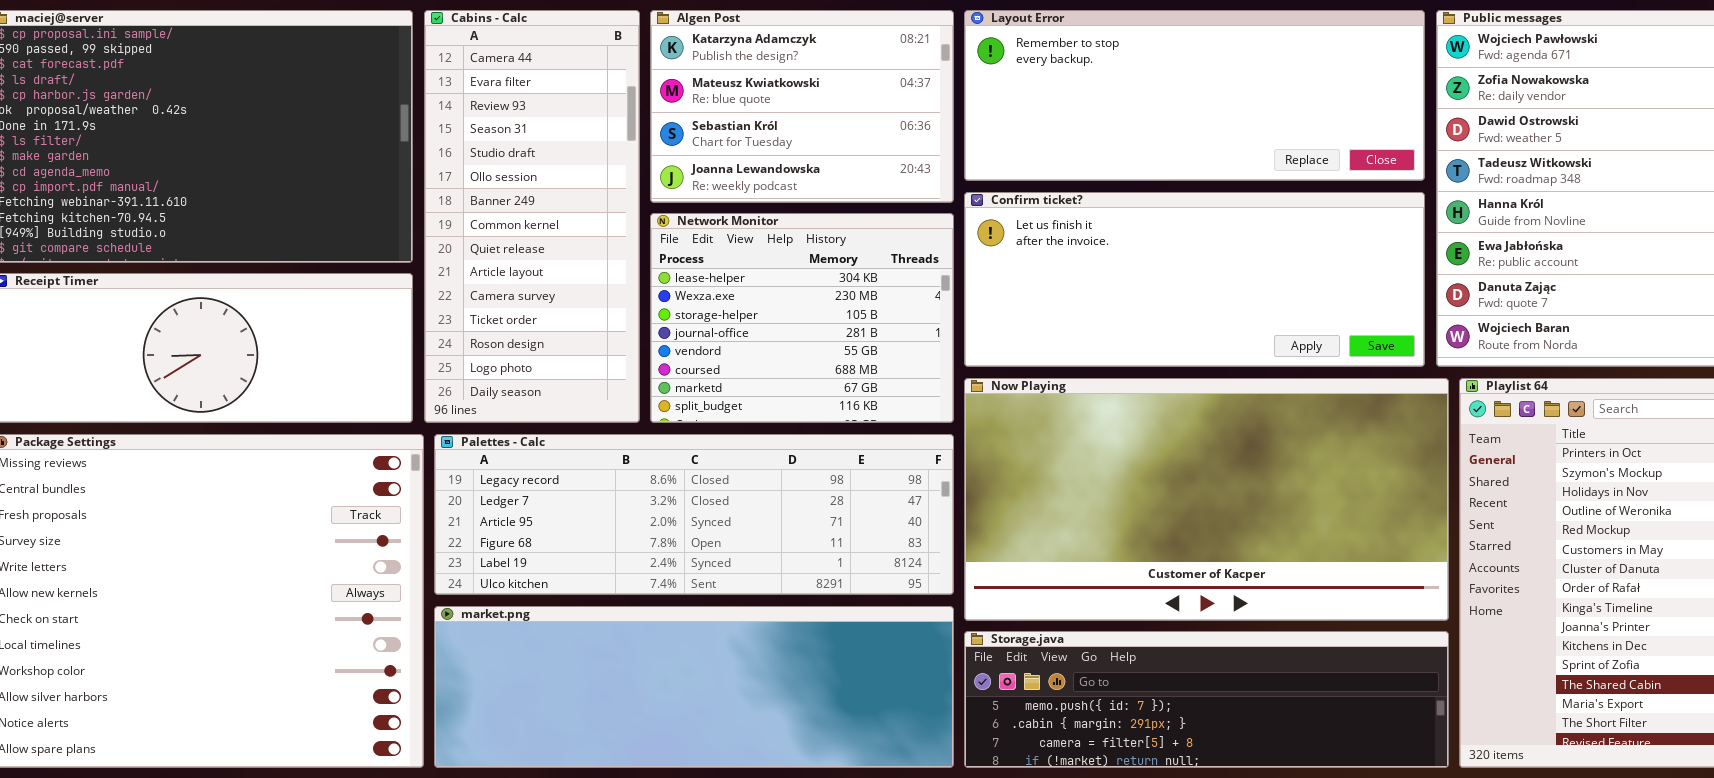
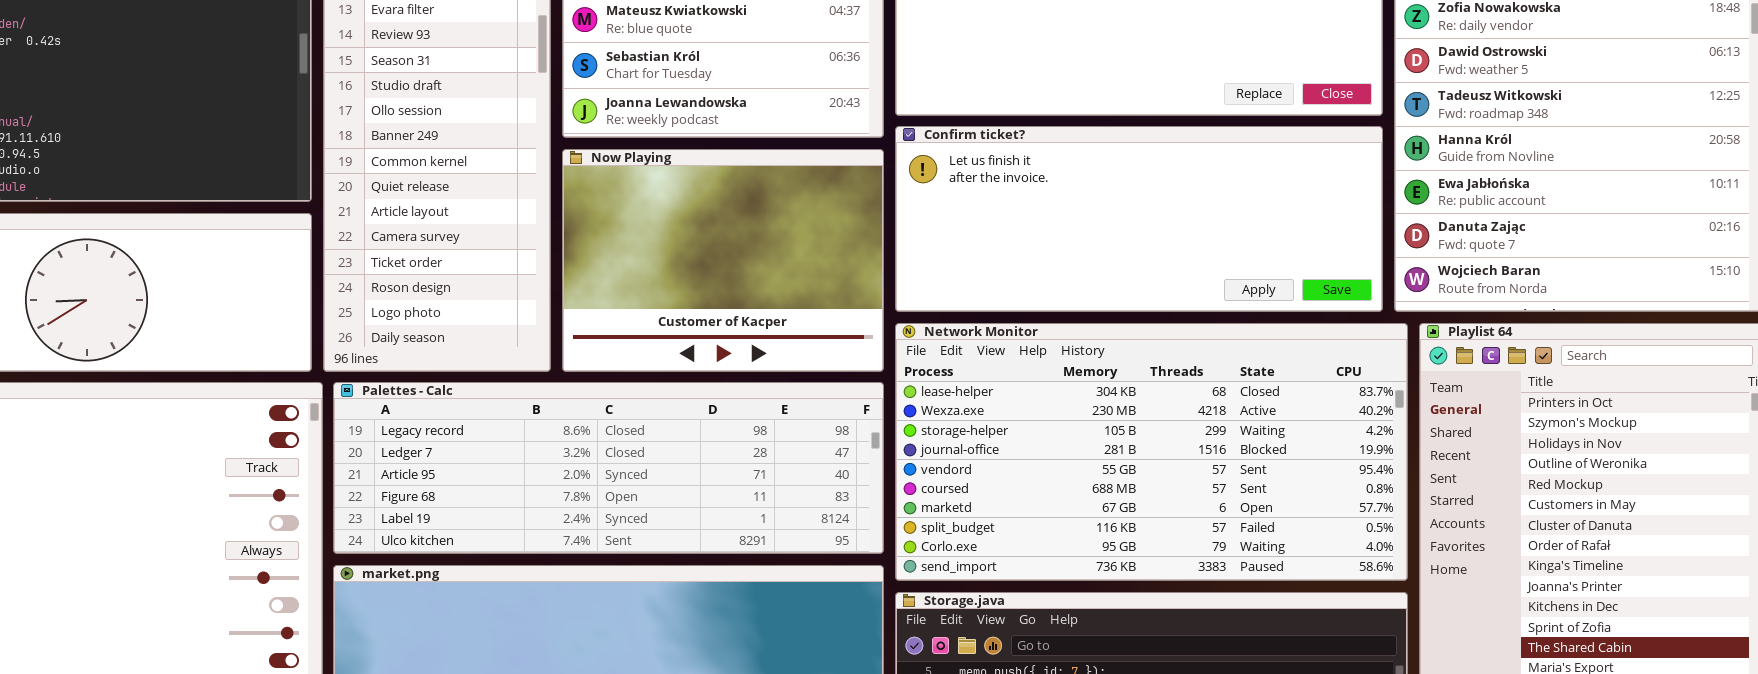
Network Monitor: [650,213,954,423] -> [895,323,1408,581], moved, resized
Now Playing: [964,378,1449,621] -> [562,149,884,372], moved, resized

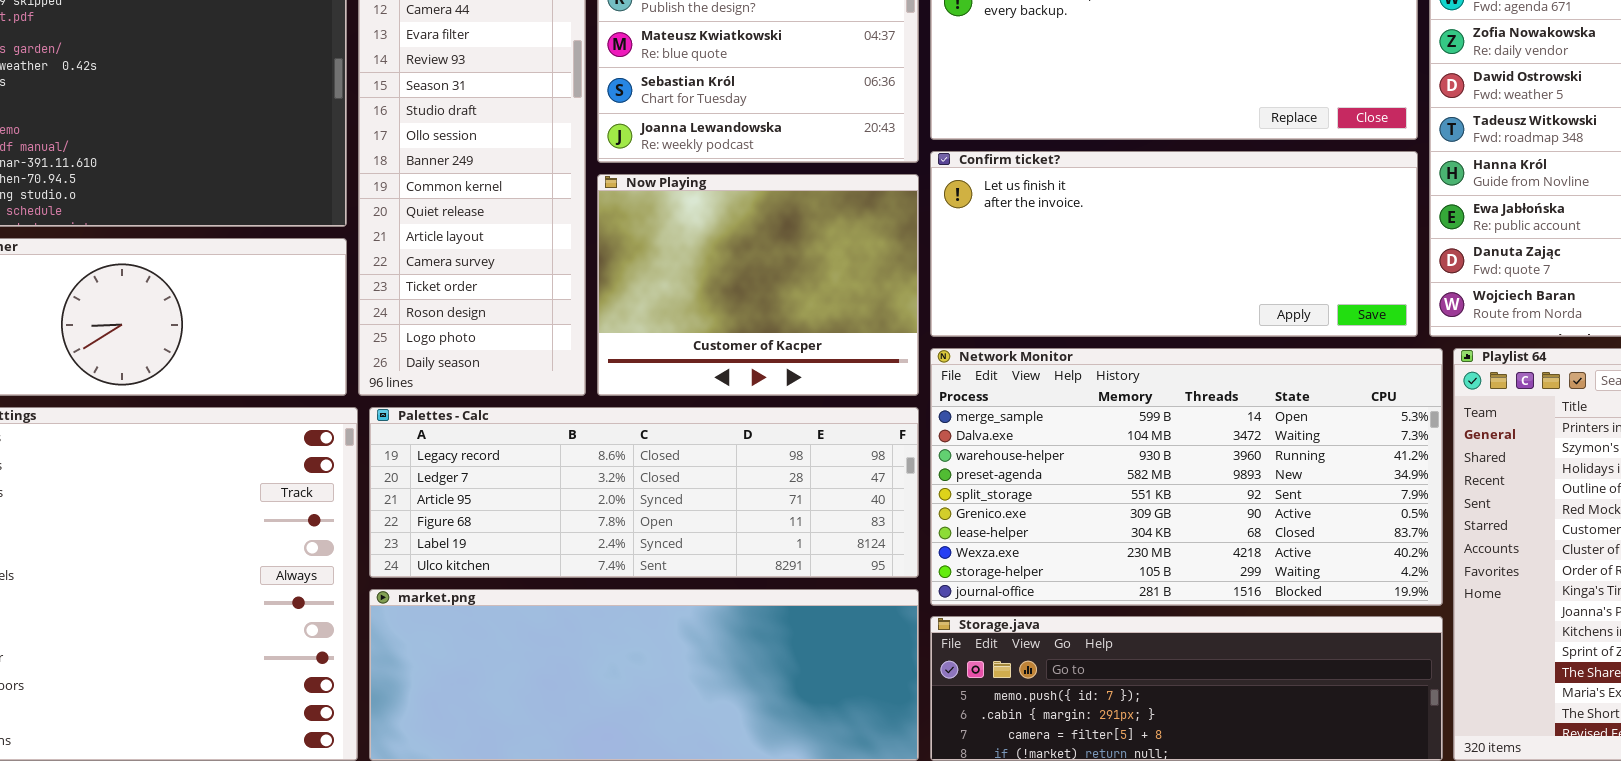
Network Monitor: [895,323,1408,581] -> [930,348,1443,606], scrolled up 6 rows

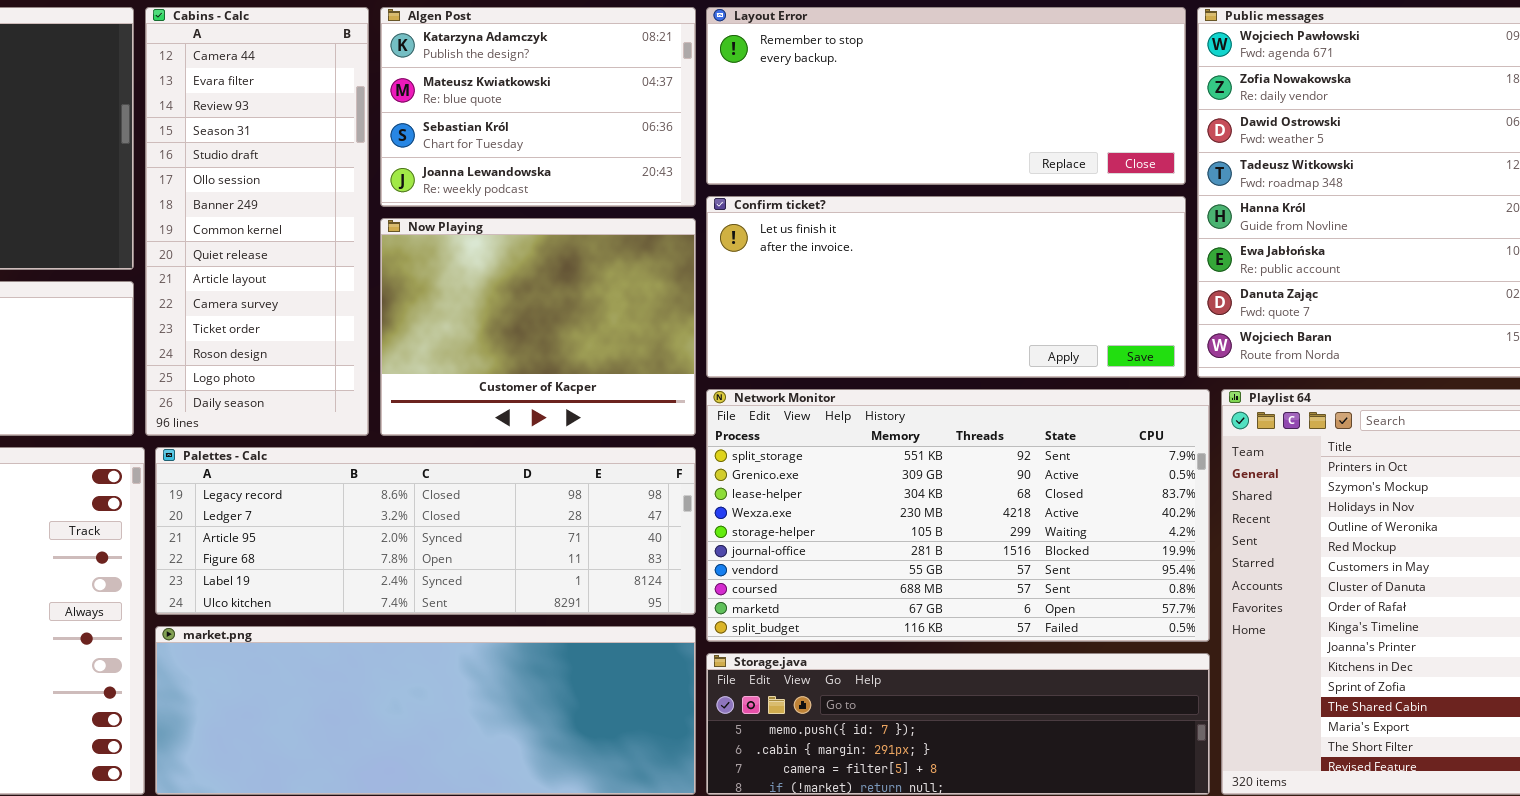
Network Monitor: [930,348,1443,606] -> [706,389,1210,642], scrolled down 4 rows

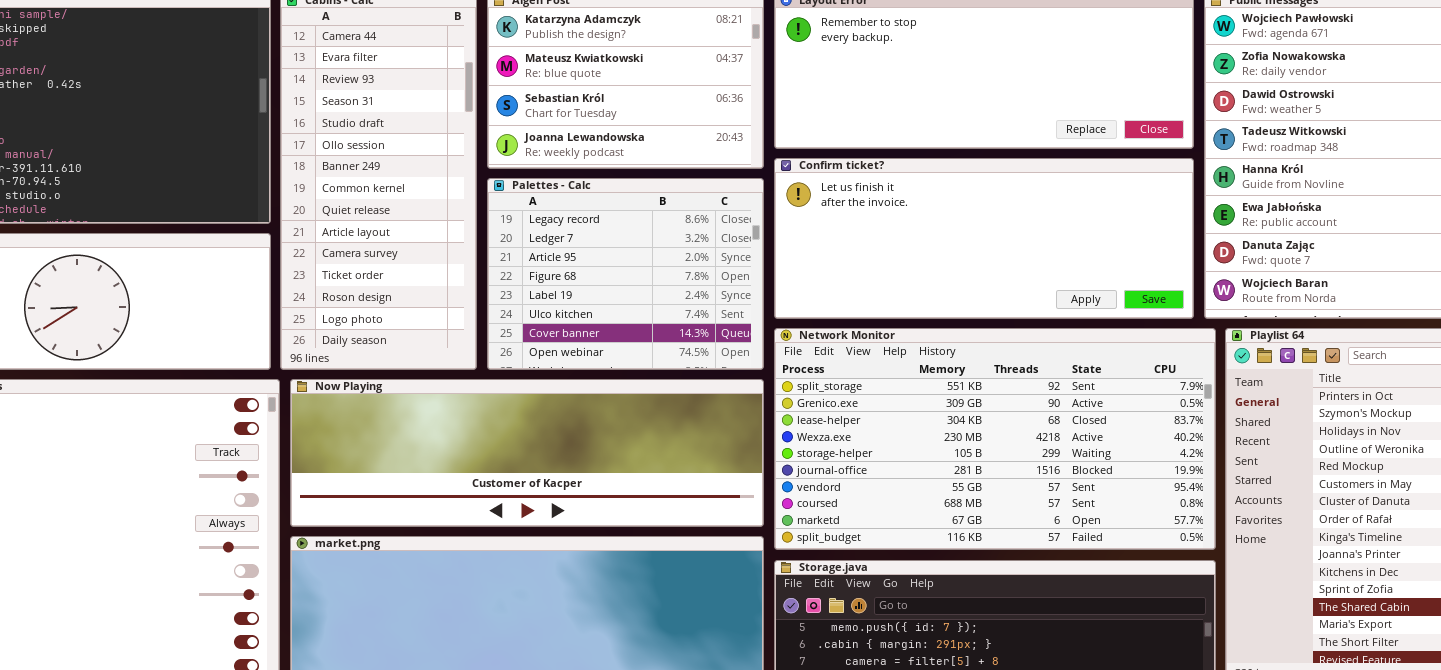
Now Playing: [380,218,696,436] -> [290,379,764,527], moved, resized
Palettes - Calc: [155,447,696,615] -> [487,178,764,370], moved, resized

